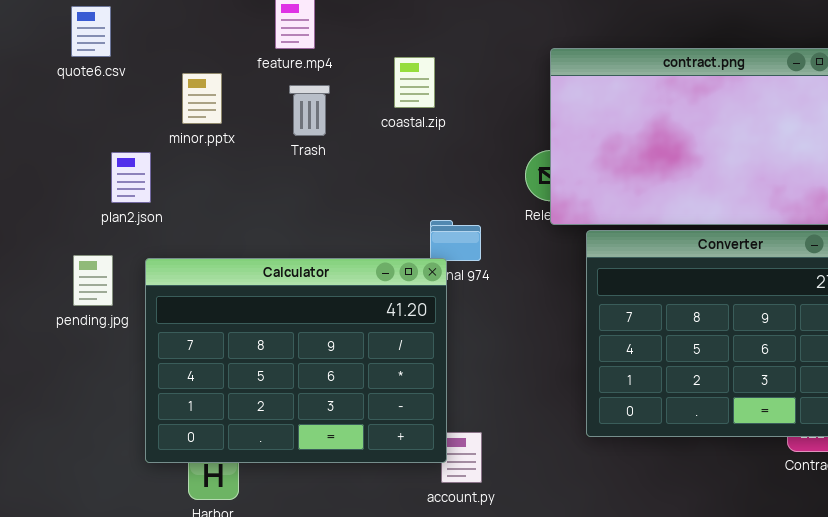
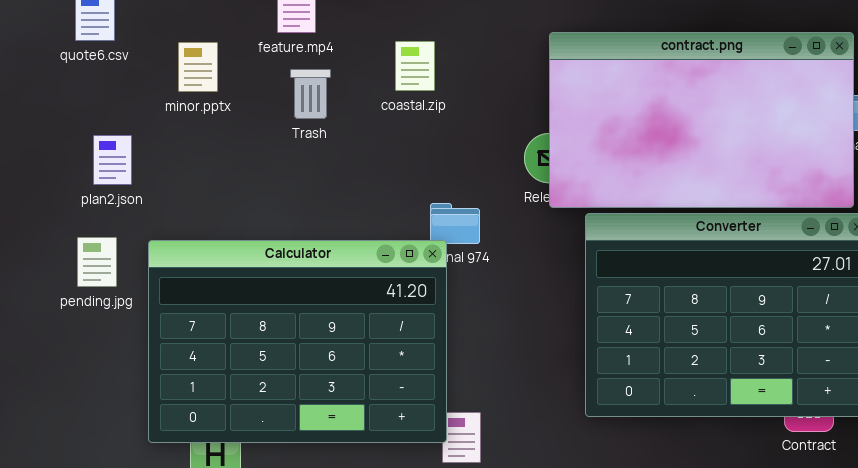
minor.pptx: [182,73,222,124] -> [178,42,218,92], moved
plan2.json: [111,152,151,203] -> [93,135,132,185], moved

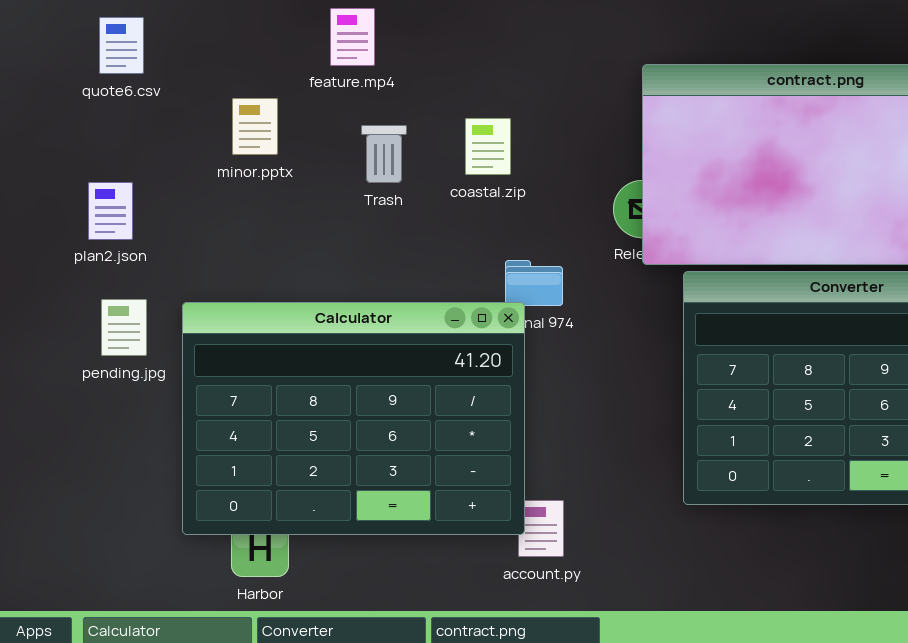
coastal.zip: [395,41,435,91] -> [465,118,511,175], moved
minor.pptx: [178,42,218,92] -> [232,98,278,155], moved
Trash: [290,69,331,119] -> [361,125,407,183], moved
plan2.json: [93,135,132,185] -> [88,182,133,240], moved

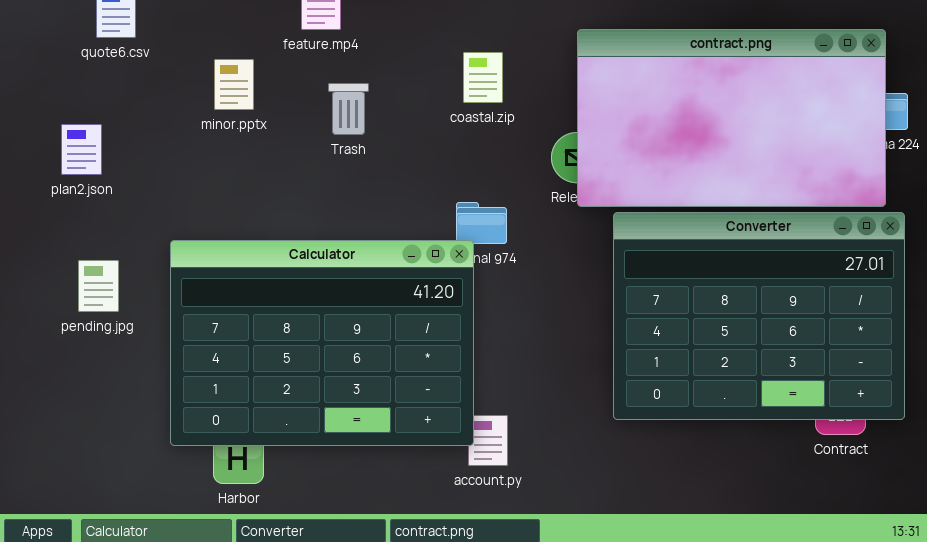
coastal.zip: [465,118,511,175] -> [463,52,503,103], moved
plan2.json: [88,182,133,240] -> [61,124,102,175], moved
pending.jpg: [101,299,147,356] -> [78,260,119,312], moved

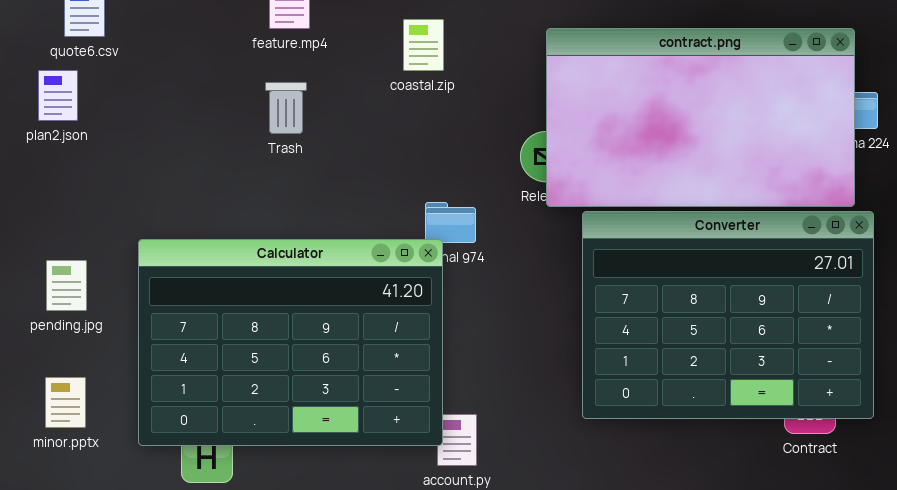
coastal.zip: [463,52,503,103] -> [403,19,444,71], moved
minor.pptx: [214,59,254,110] -> [45,377,86,428], moved
Trash: [328,83,369,135] -> [265,82,307,134], moved
plan2.json: [61,124,102,175] -> [38,70,78,121], moved

